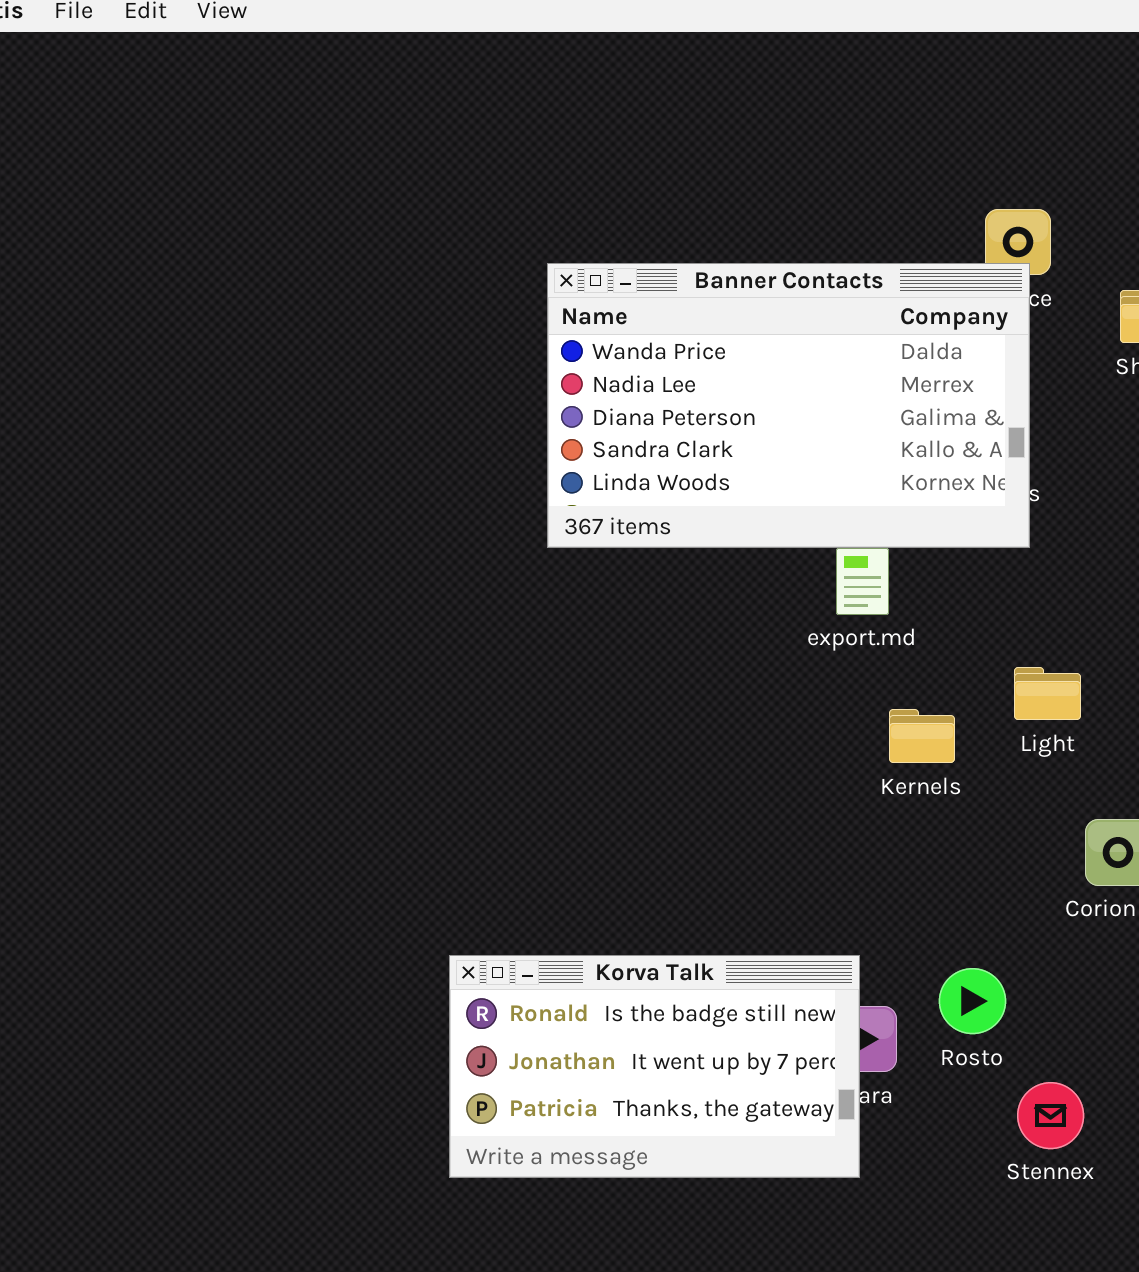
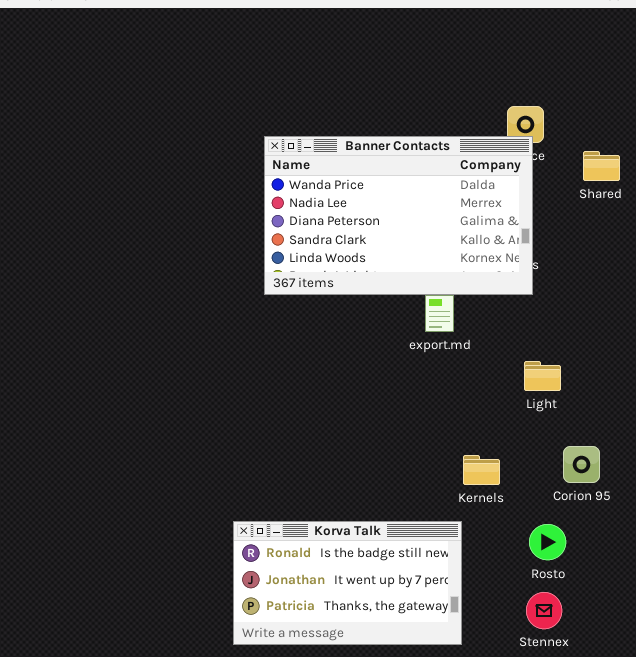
Kernels: [889,709,955,763] -> [463,455,500,485], moved
Korva Talk: [449,955,860,1178] -> [233,521,462,645], moved
Rosto: [939,968,1006,1034] -> [529,524,566,560], moved

